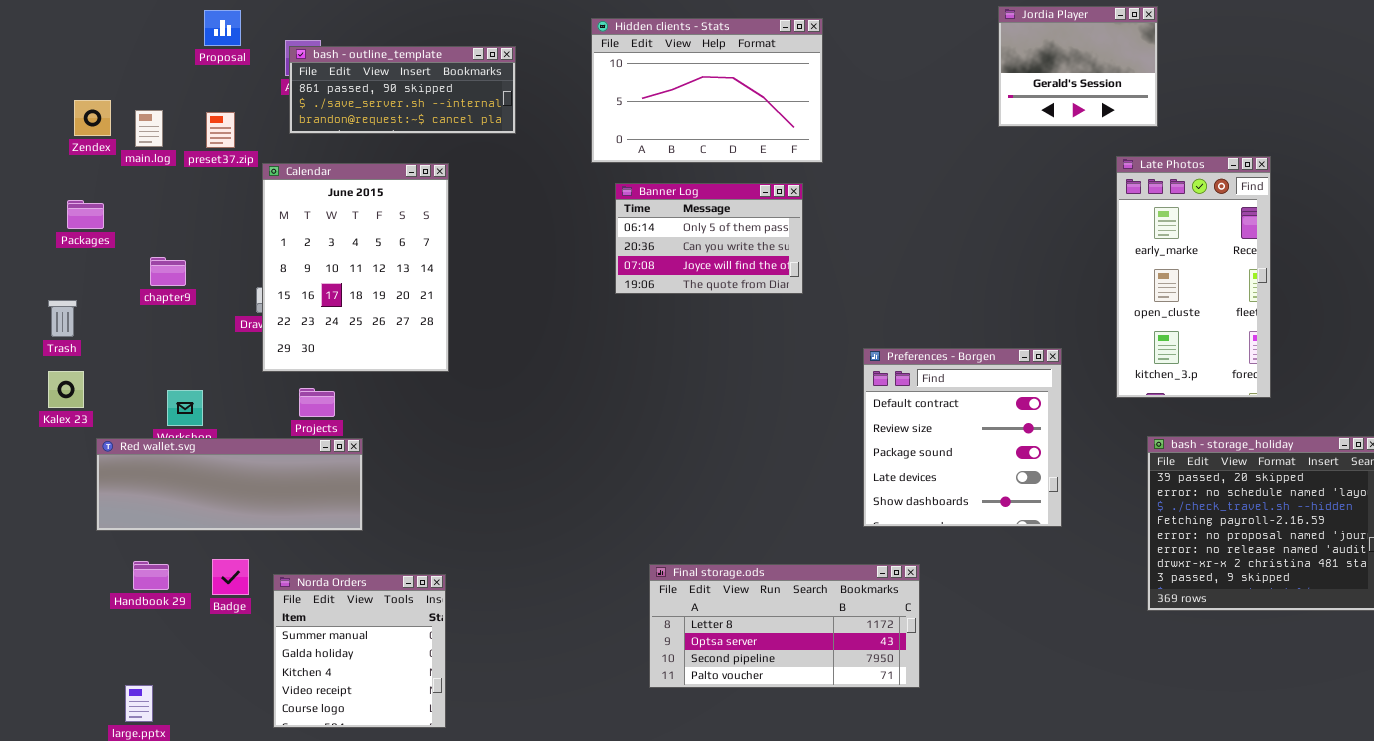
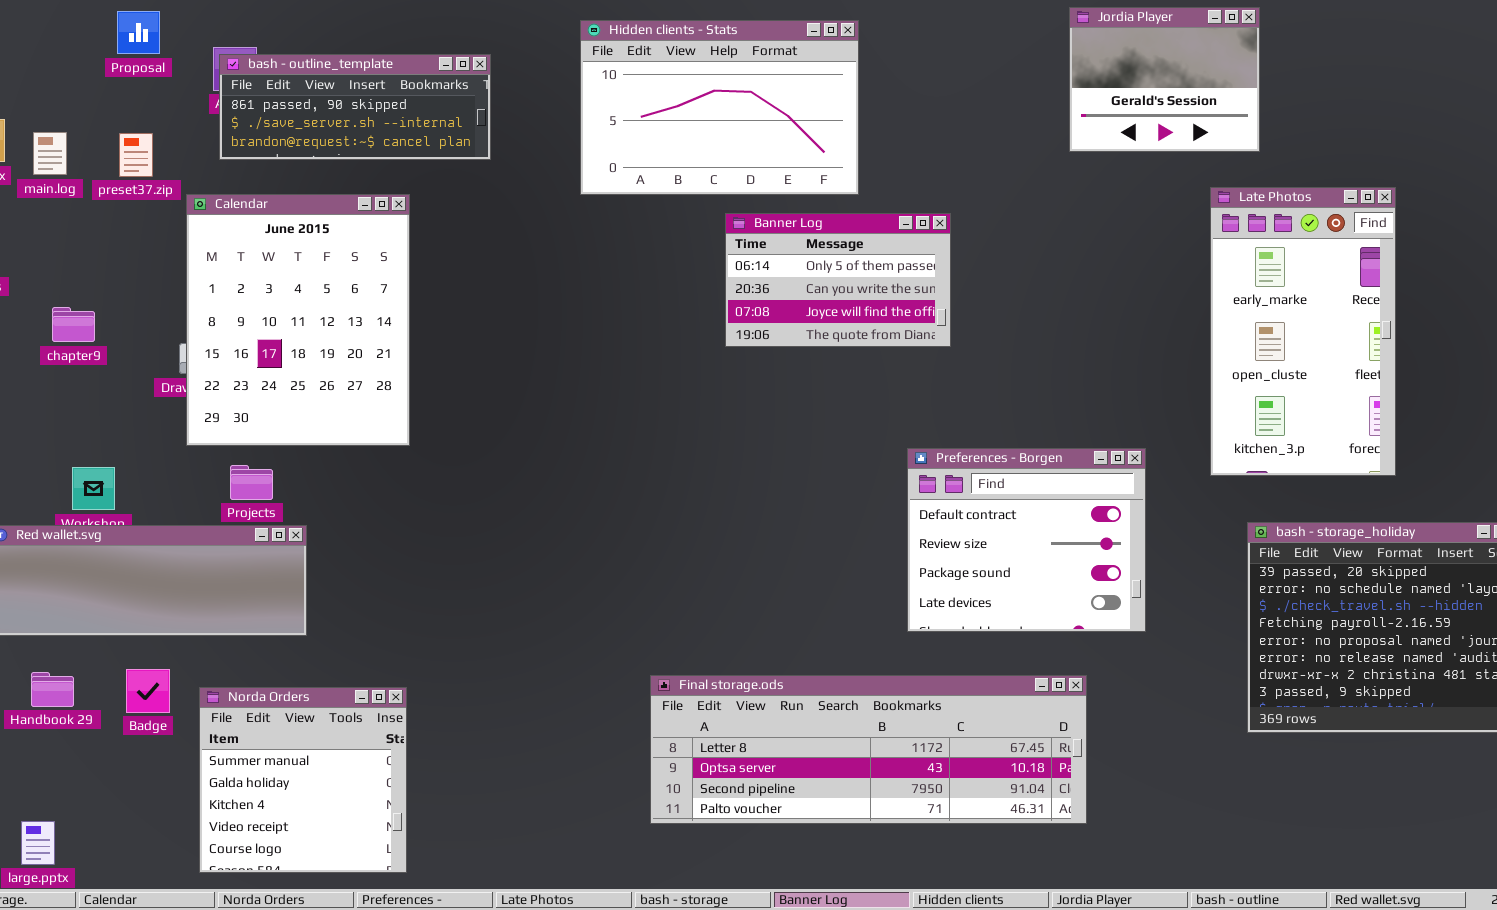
Banner Log: [615,183,803,294] -> [725,213,951,347], moved
Preferences - Borgen: [863,348,1062,527] -> [907,448,1146,632], resized
Final storage.ods: [649,564,920,688] -> [650,675,1087,824], resized

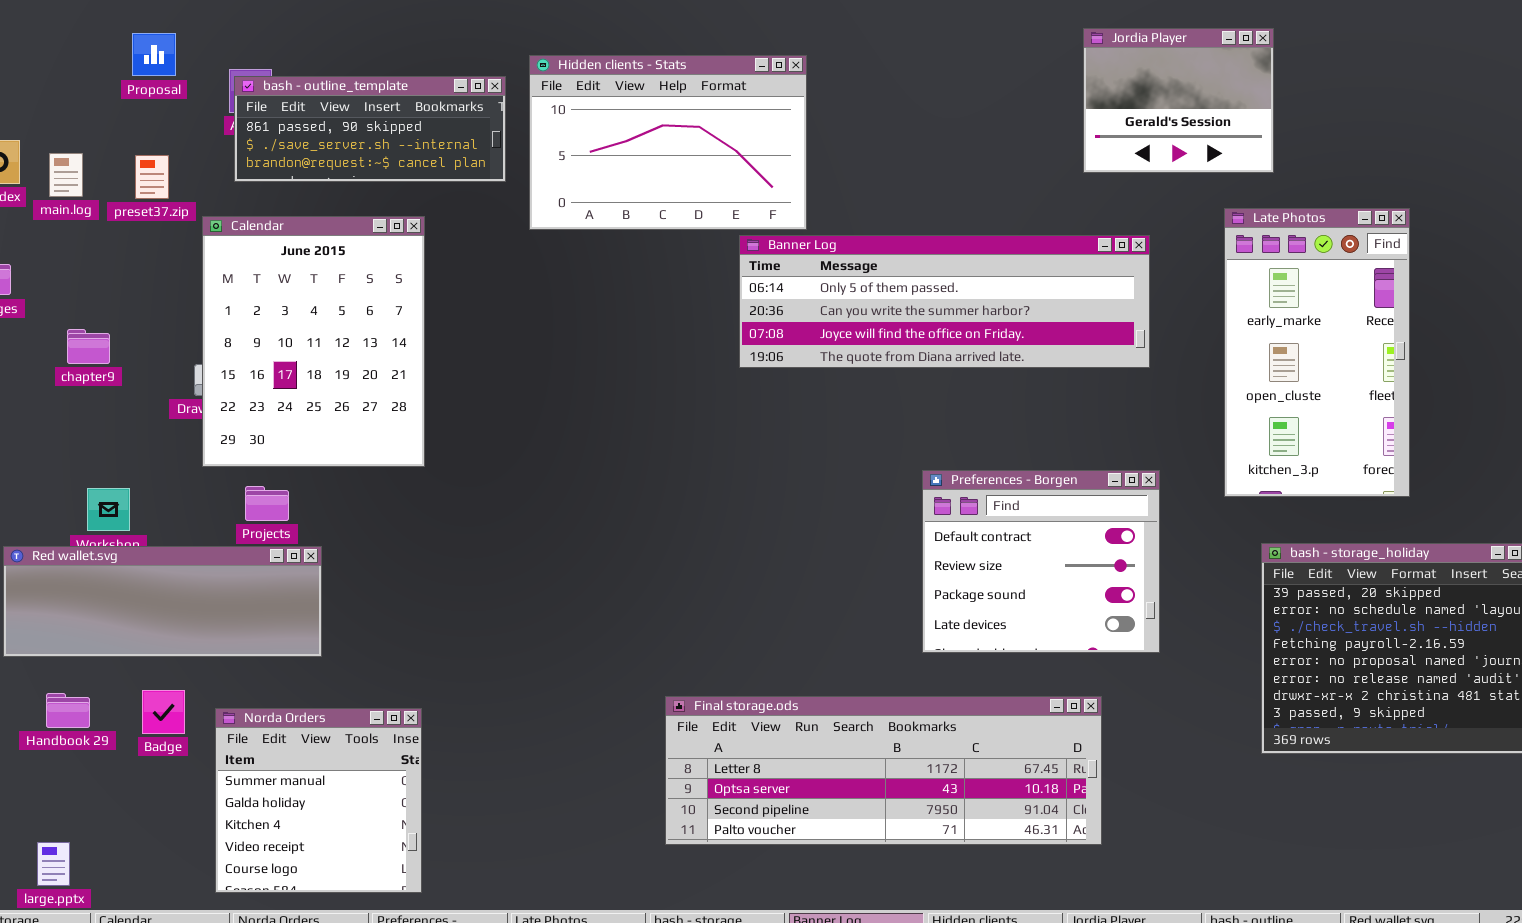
Hidden clients - Stats: [580,20,859,195] -> [529,55,807,230], moved
Banner Log: [725,213,951,347] -> [739,235,1150,368], resized

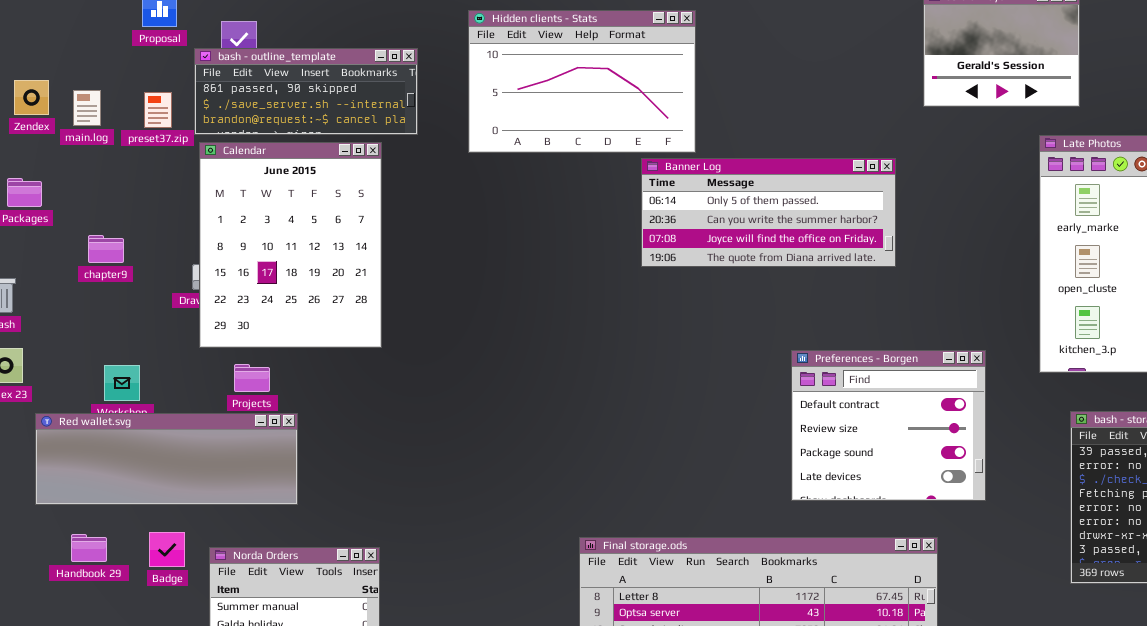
bash - outline_template: [234,76,506,182] -> [194,48,418,135], moved
Banner Log: [739,235,1150,368] -> [641,158,896,267], resized

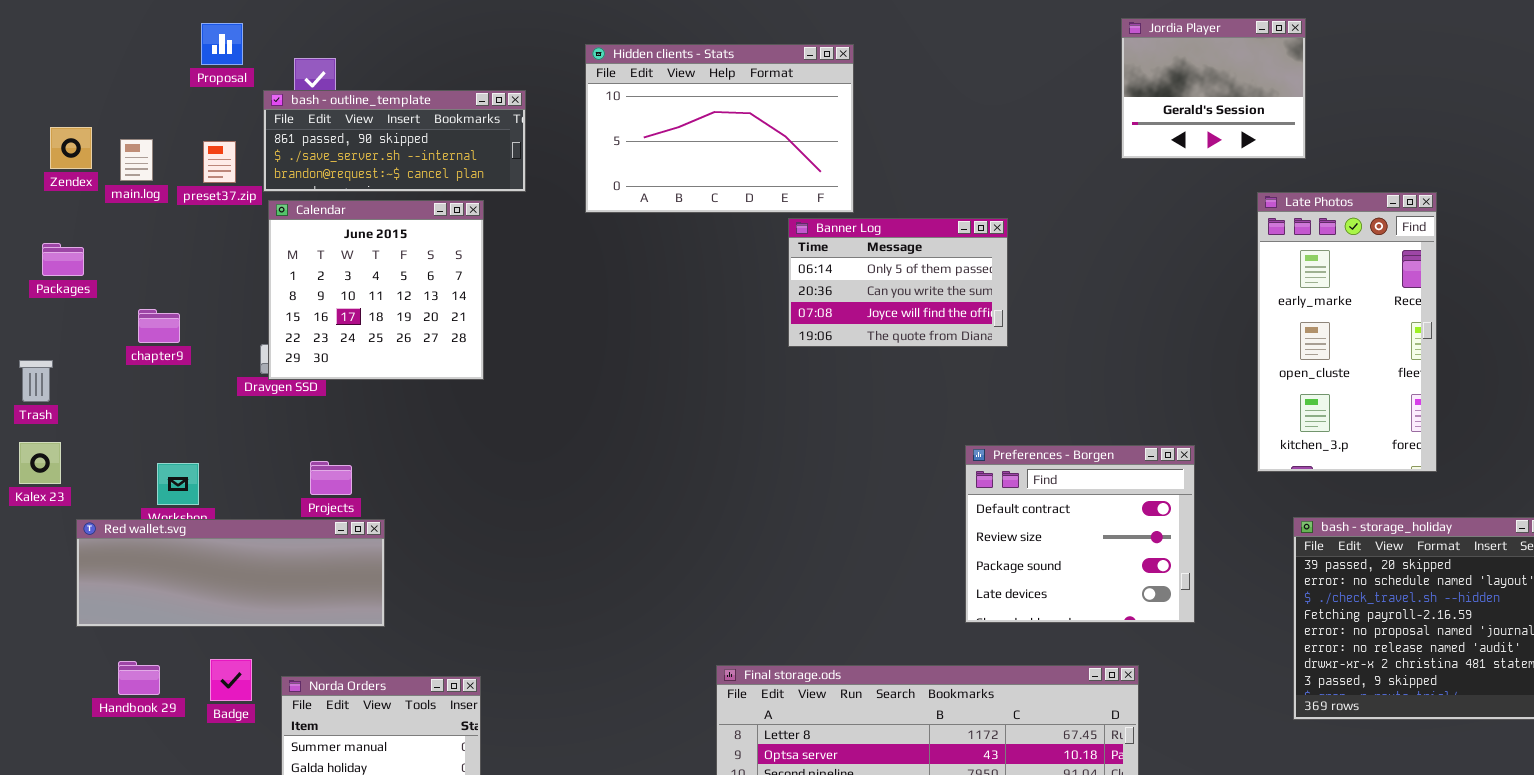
Calendar: [199,142,382,348] -> [268,200,484,380], resized
Banner Log: [641,158,896,267] -> [788,218,1008,347], resized

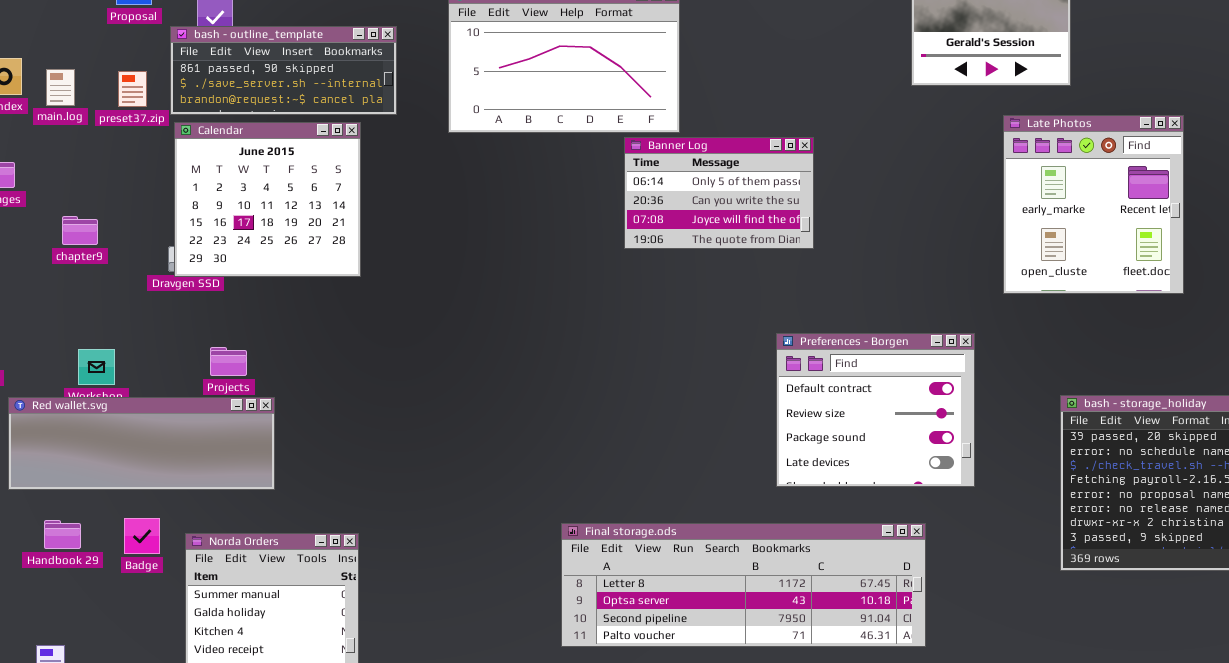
Late Photos: [1257,192,1437,472] -> [1003,115,1184,294], resized

